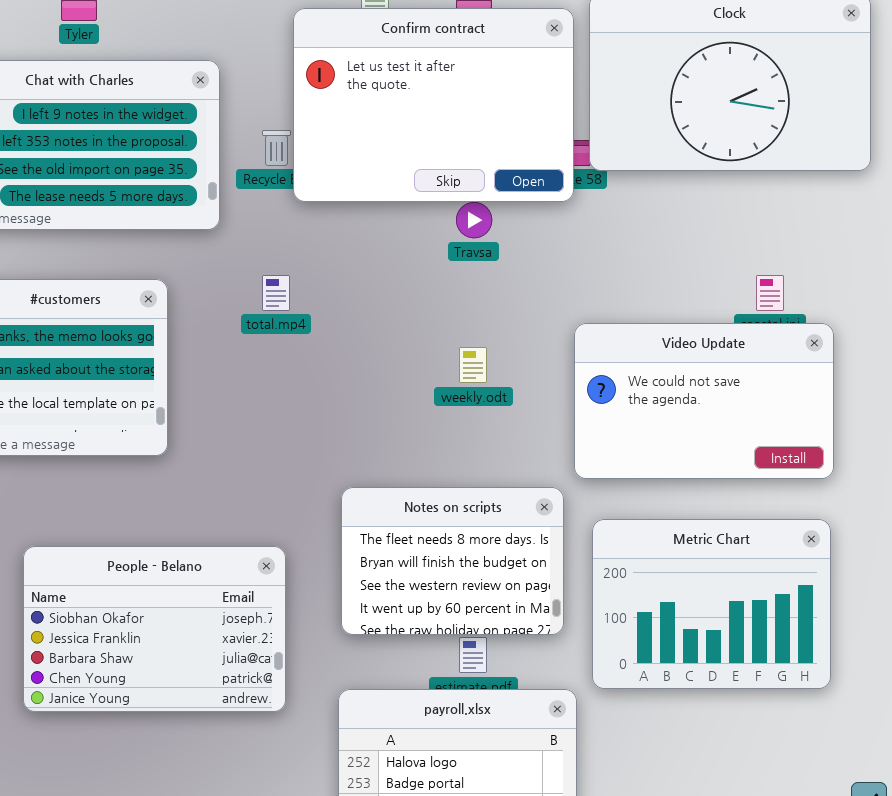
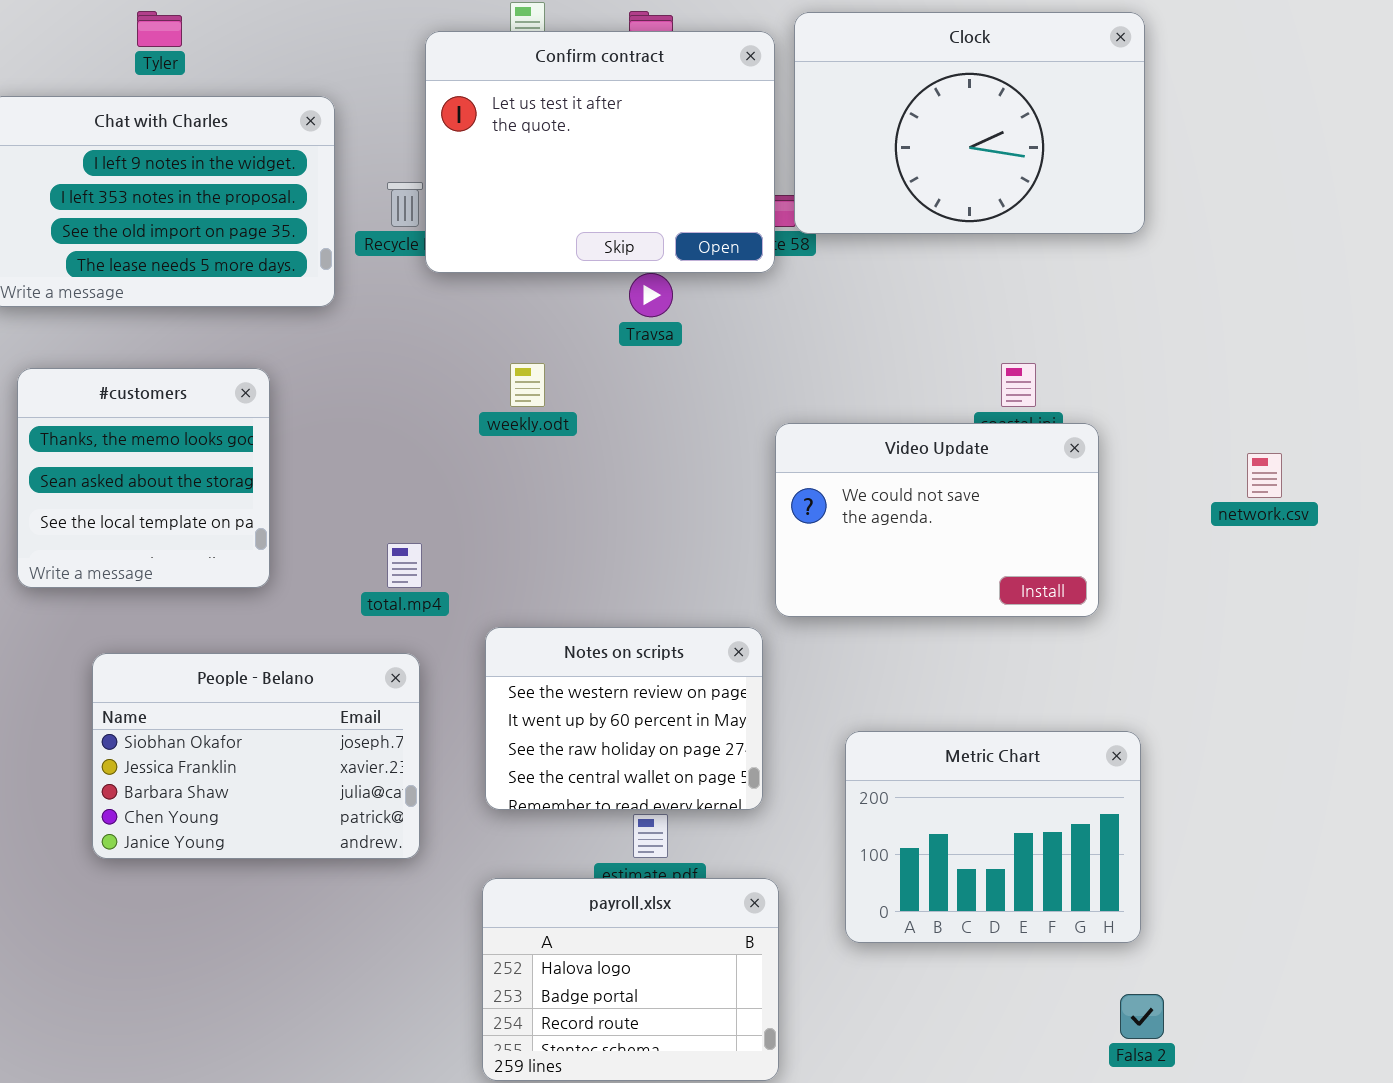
total.mp4: [262,275,290,311] -> [387,543,422,588], moved
weekly.odt: [459,347,487,383] -> [510,363,545,407], moved
Notes on scripts: [341,487,564,635] -> [485,627,763,810], scrolled down 2 rows
Metric Chart: [592,519,831,689] -> [845,731,1141,943], moved
People - Belano: [23,546,286,712] -> [92,653,420,859], moved

